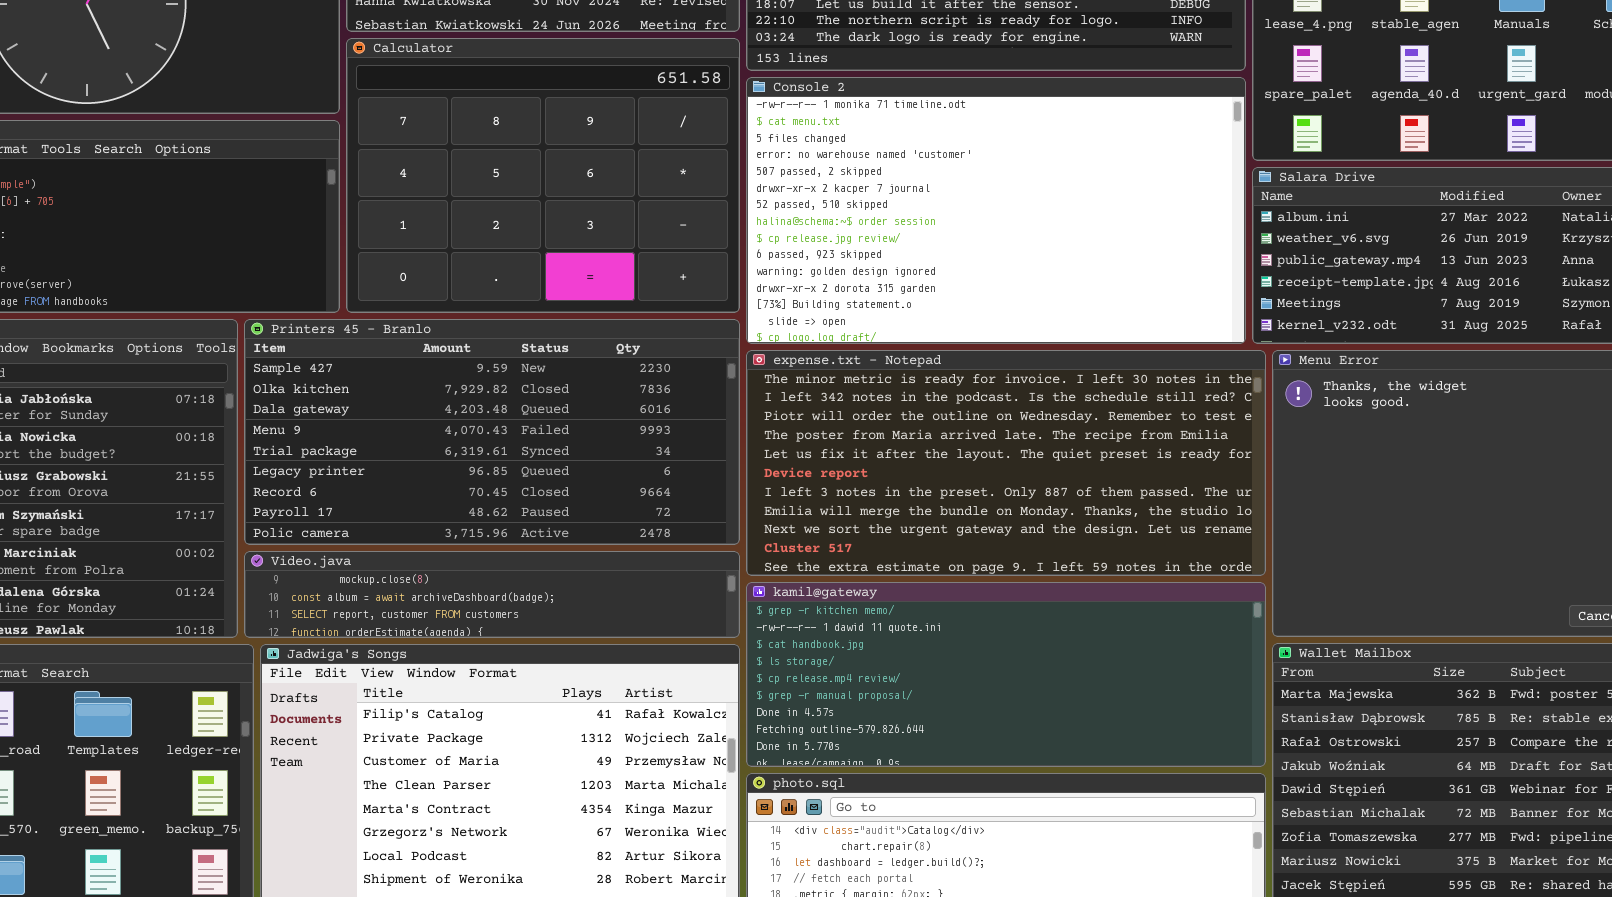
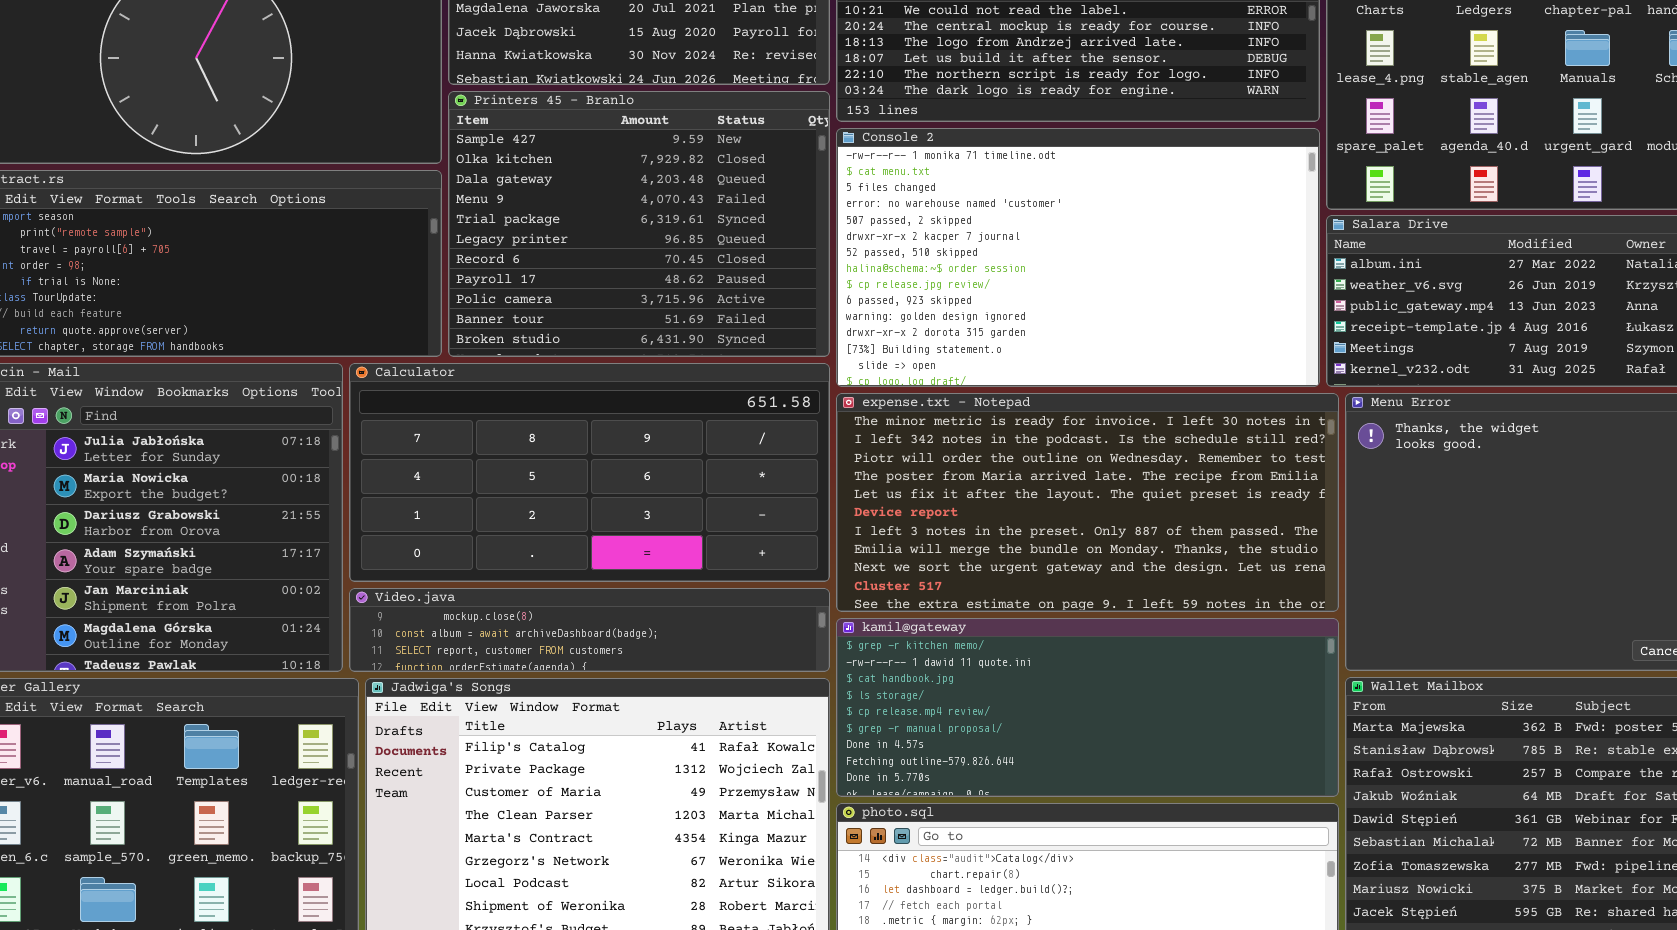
Calculator: [346,38,740,313] -> [349,363,830,582], moved, resized
Printers 45 - Branlo: [244,319,740,545] -> [448,91,830,357], moved, resized

